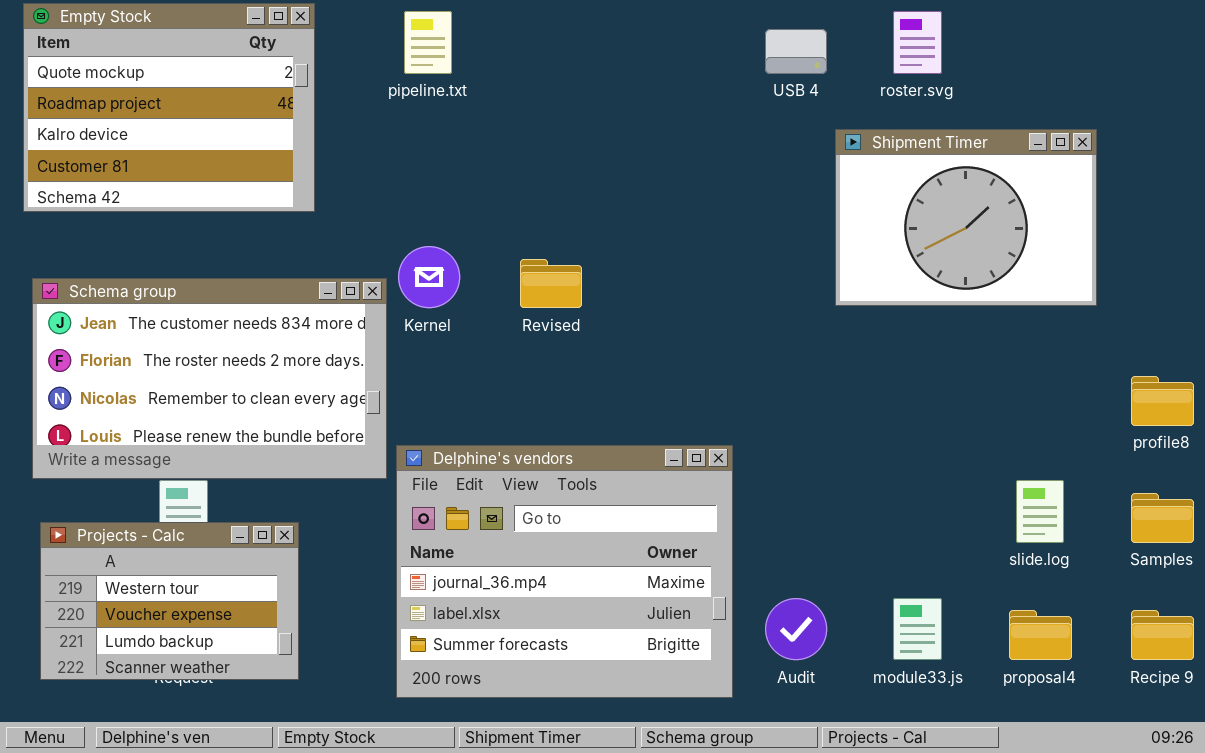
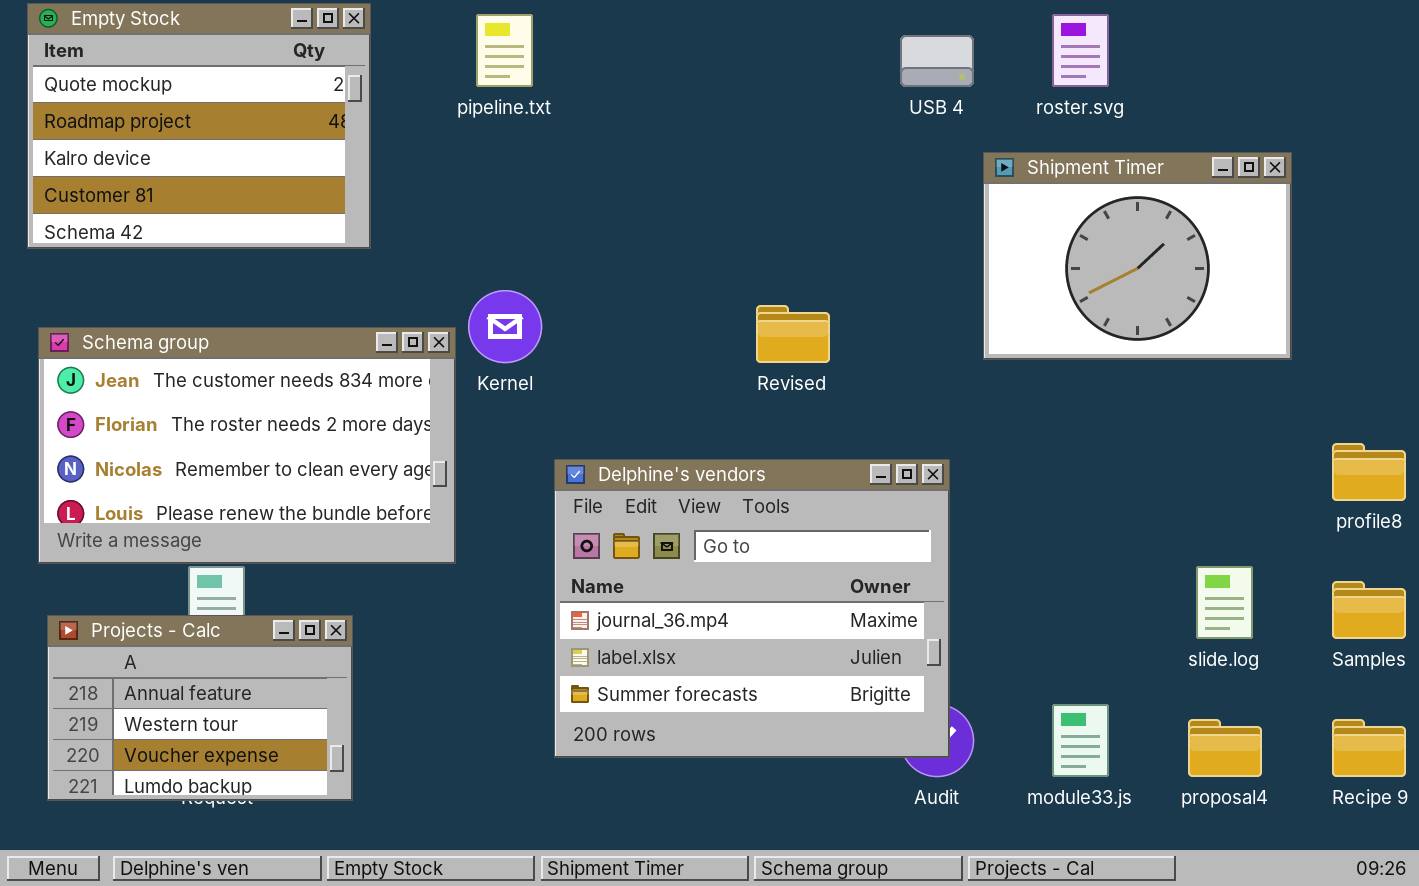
Revised: [520,259,582,308] -> [756,305,830,363], moved
Delphine's vendors: [396,445,733,698] -> [554,459,950,758], moved
Projects - Calc: [40,522,299,680] -> [47,615,353,801], scrolled up 1 row

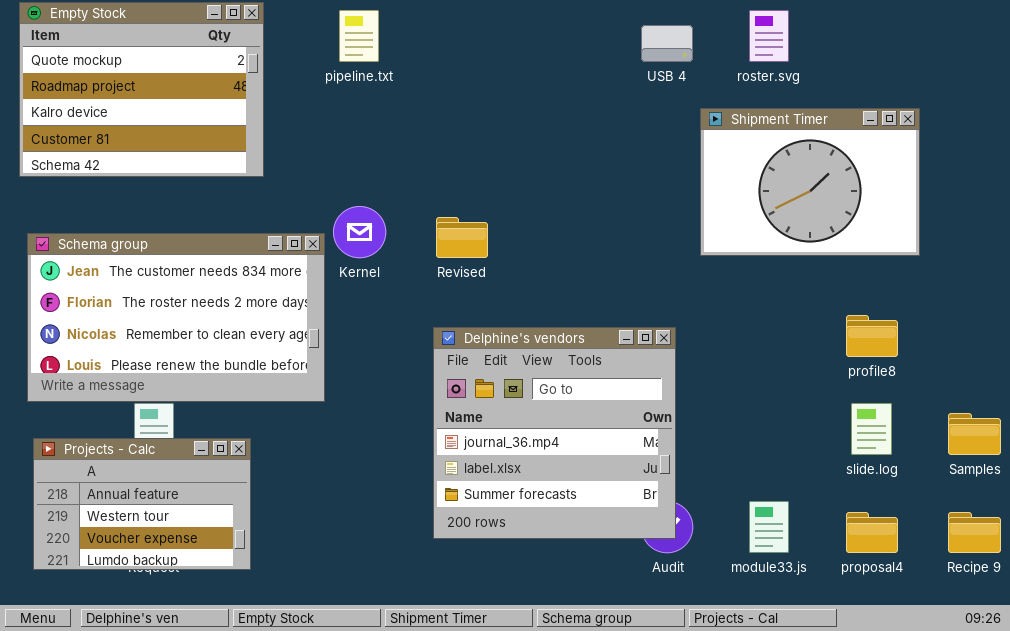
Revised: [756,305,830,363] -> [436,217,488,258], moved
profile8: [1332,443,1406,501] -> [846,315,898,357], moved
Delphine's vendors: [554,459,950,758] -> [433,327,676,539], resized

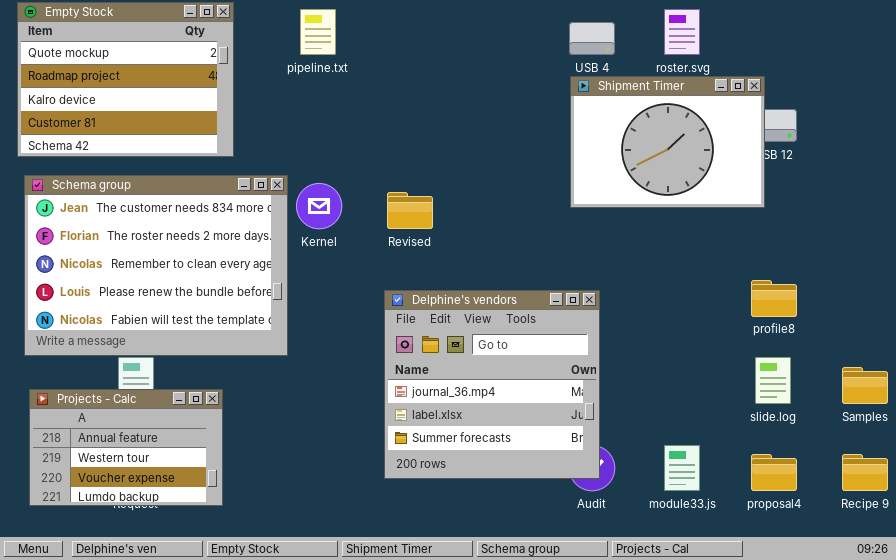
Shipment Timer: [700,108,920,256] -> [570,76,765,208], moved
Schema group: [27,233,325,402] -> [24,175,288,356], resized

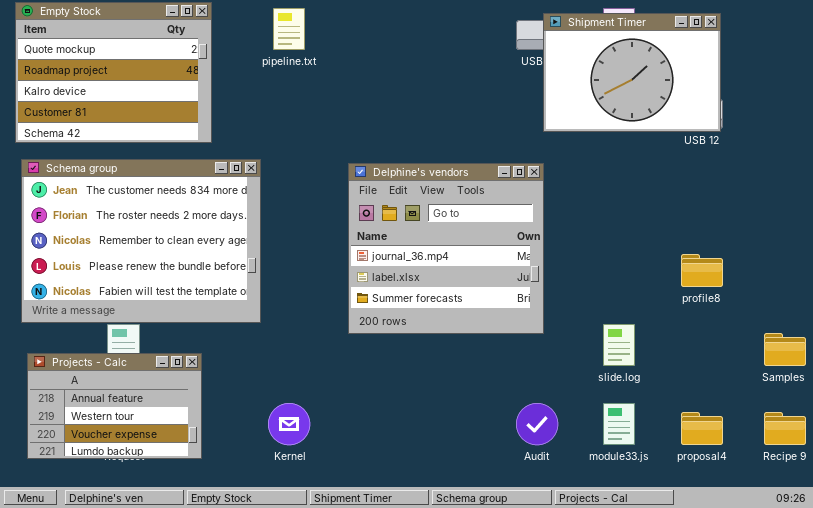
Shipment Timer: [570,76,765,208] -> [543,13,721,132], moved
Kernel: [296,183,342,229] -> [268,403,310,445], moved
Delphine's vendors: [384,290,600,479] -> [348,163,544,334], moved
slide.log: [755,357,791,404] -> [603,324,635,366], moved

